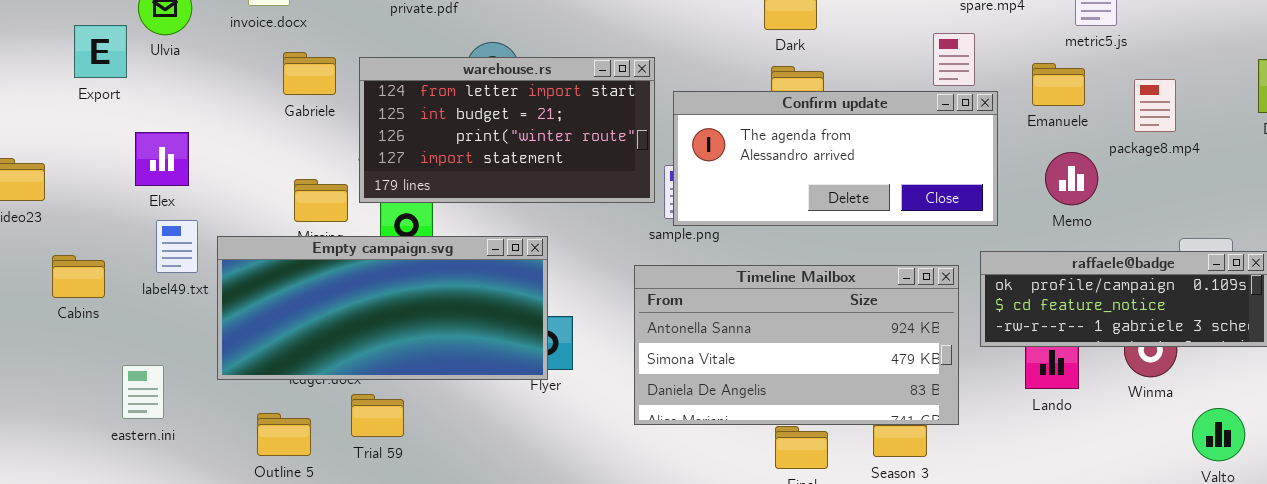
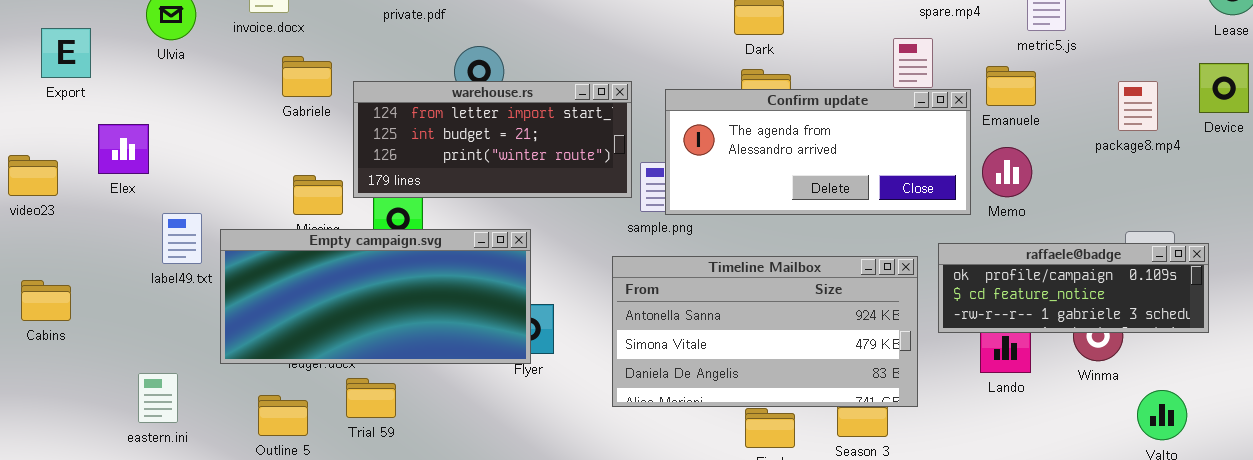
Export: [74,25,127,78] -> [41,28,91,78], moved
warehouse.rs: [359,57,655,203] -> [353,81,632,198], resized
package8.mp4: [1134,79,1176,132] -> [1118,81,1158,131], moved
Confirm update: [673,91,998,226] -> [665,89,971,215], moved
Elex: [135,132,189,186] -> [98,124,149,174], moved
Memo: [1045,152,1098,205] -> [982,147,1032,197], moved
Cabins: [52,255,105,298] -> [21,280,71,321], moved
eastern.ini: [122,365,164,419] -> [138,373,178,423], moved

